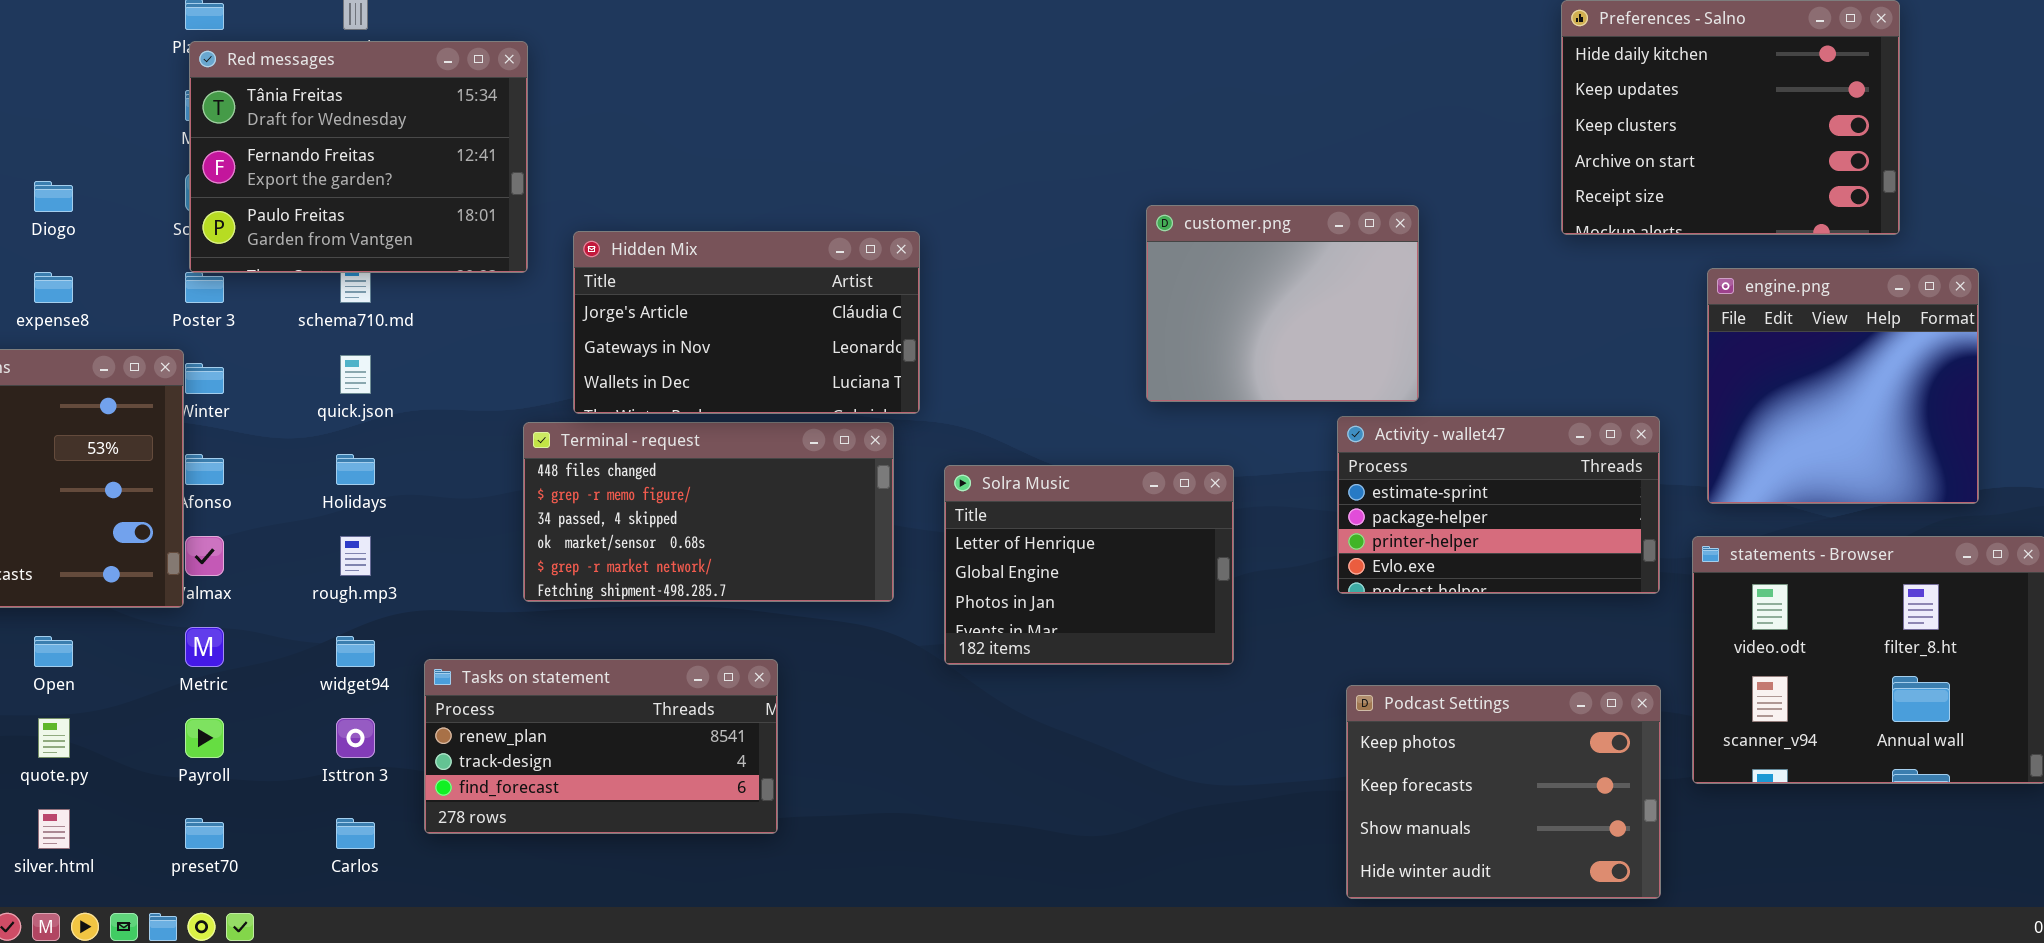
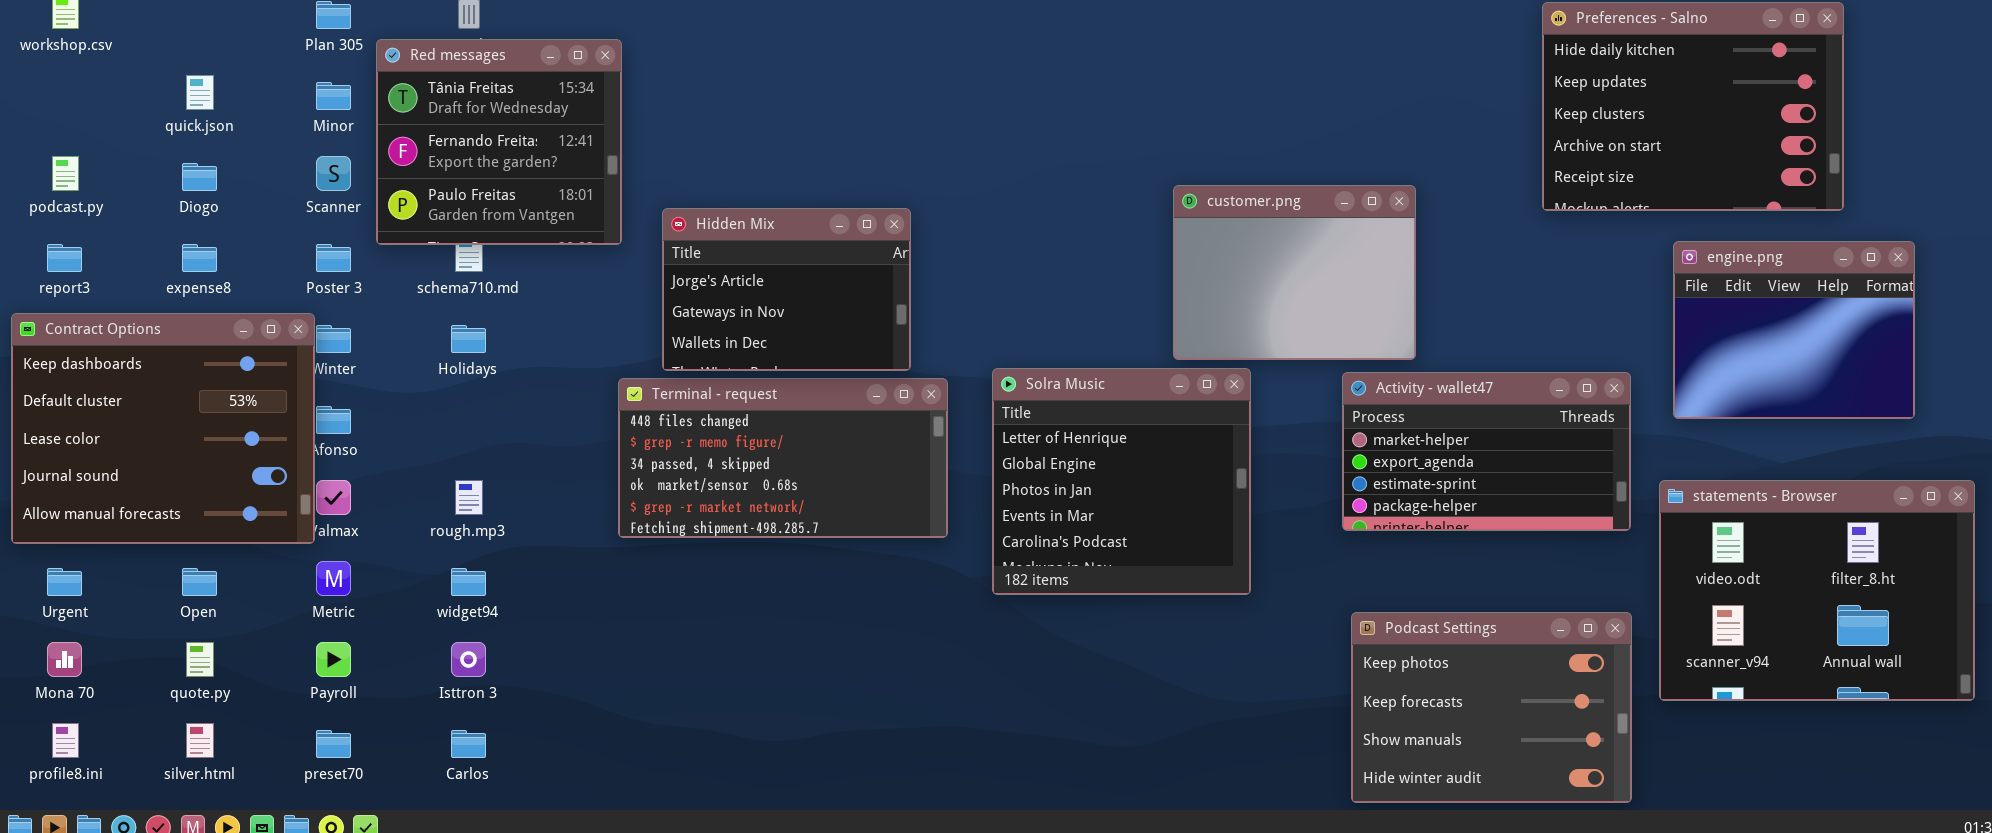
Red messages: [189,41,528,273] -> [376,39,622,245], resized
Hidden Mix: [573,231,920,414] -> [662,208,911,371], resized
engine.png: [1707,268,1979,504] -> [1673,241,1915,419], resized
quick.json: [340,355,371,394] -> [186,75,214,110], moved
Activity - wallet47: [1337,416,1660,594] -> [1342,372,1631,531], scrolled up 2 rows
Holidays: [336,454,375,485] -> [451,325,486,353], moved
Solra Music: [944,465,1234,665] -> [992,368,1251,595], resized
Tasks on statement: [424,659,778,834] -> none, closed

